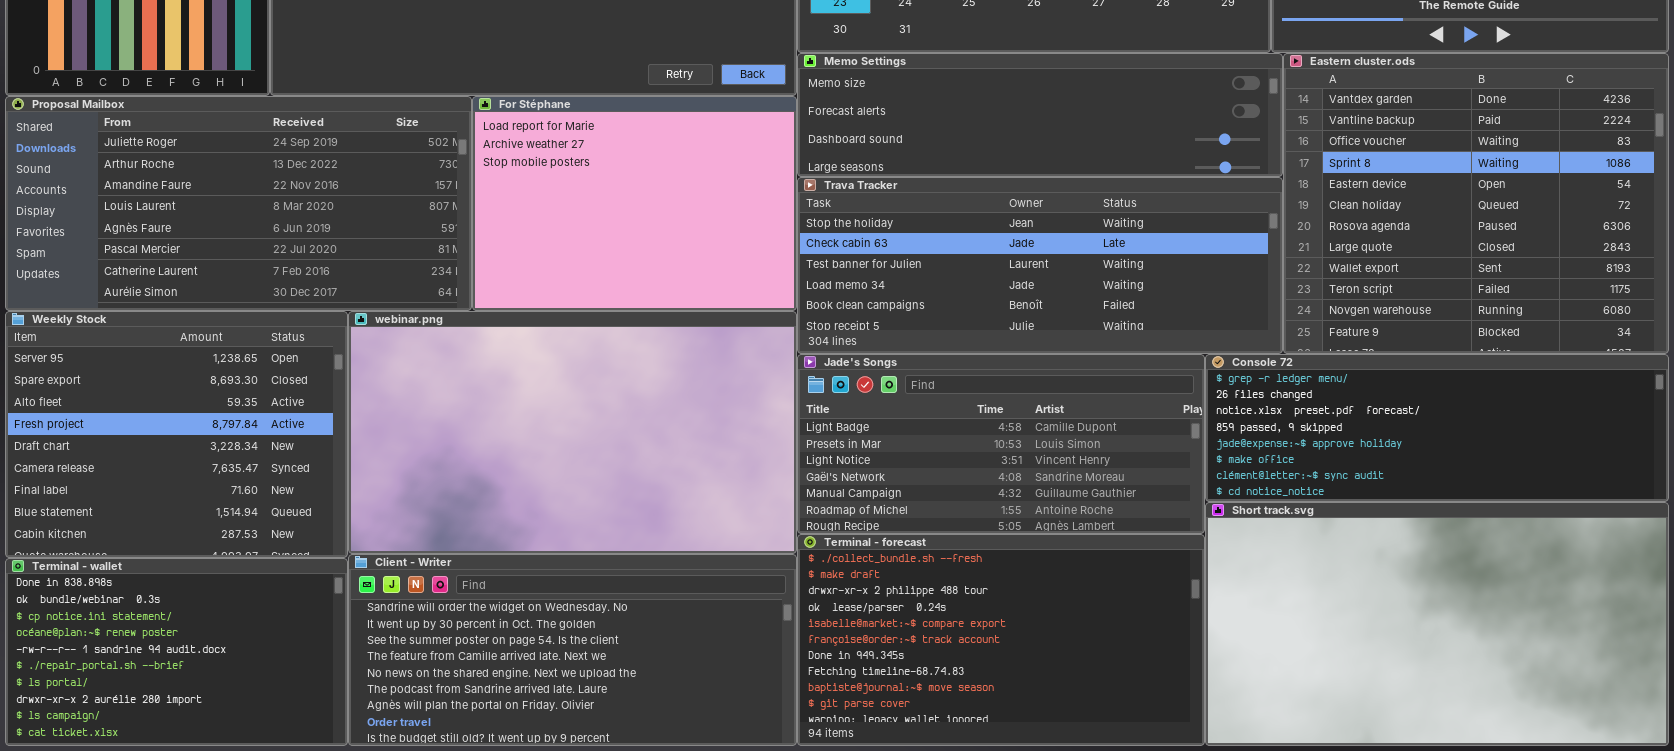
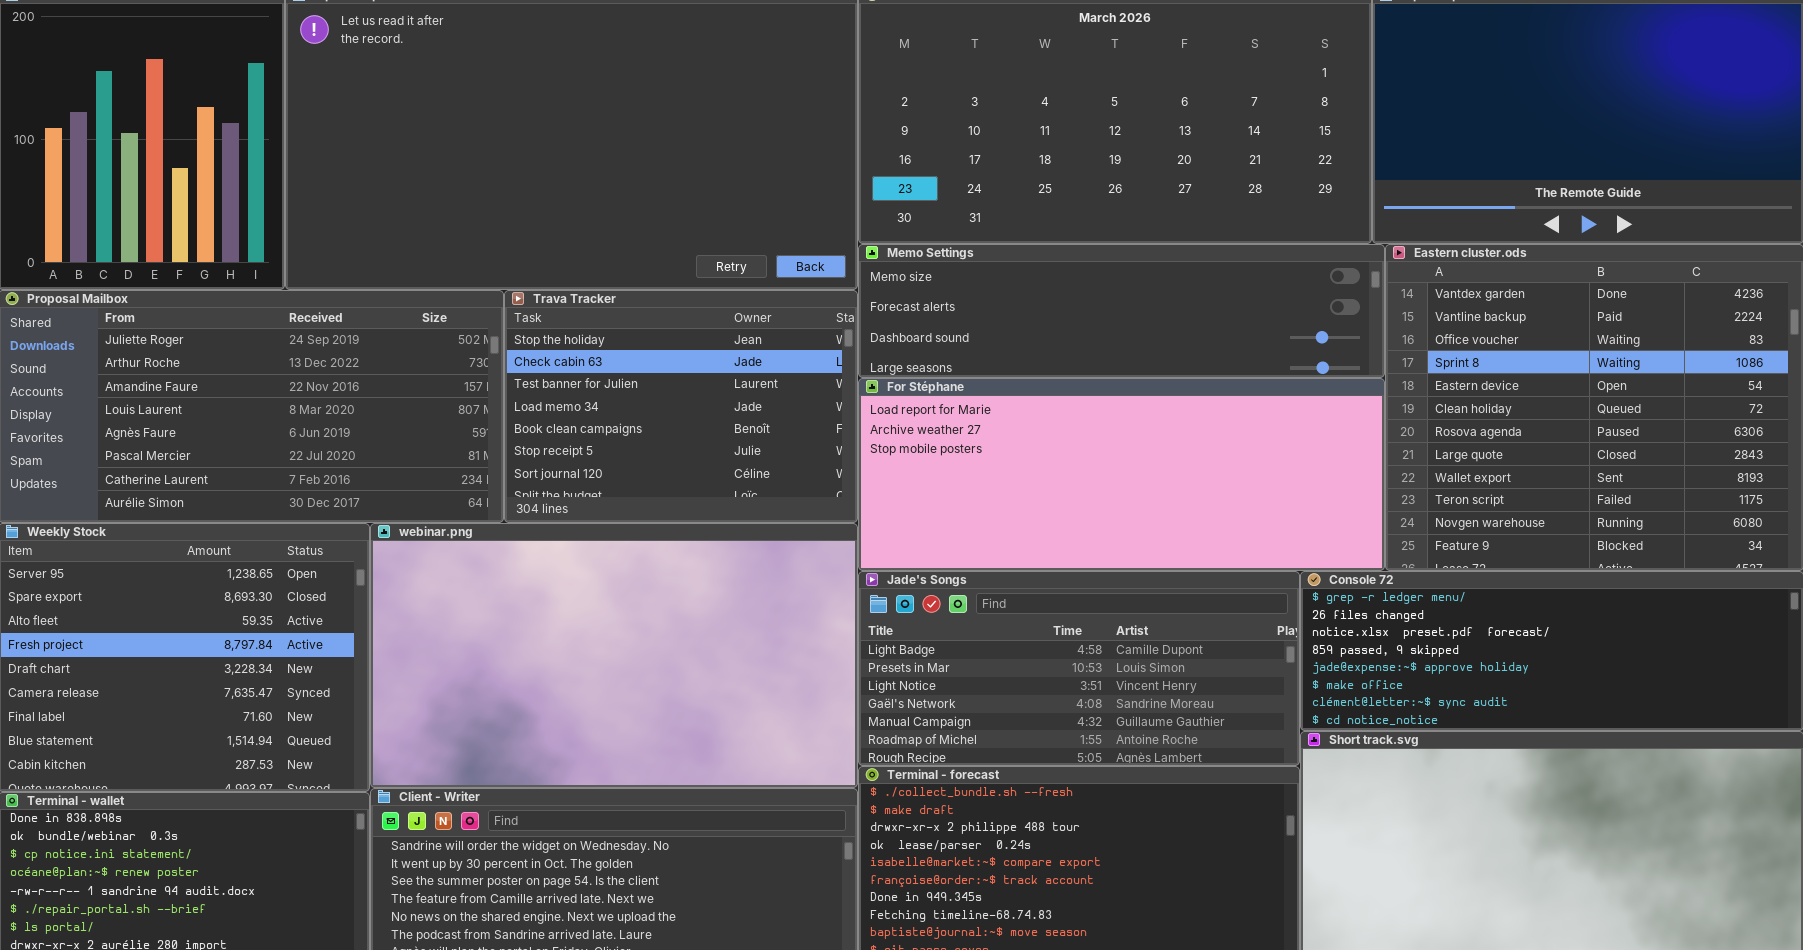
For Stéphane: [472,96,797,311] -> [858,378,1385,571], moved, resized
Trava Tracker: [797,177,1283,354] -> [504,290,858,523], moved, resized

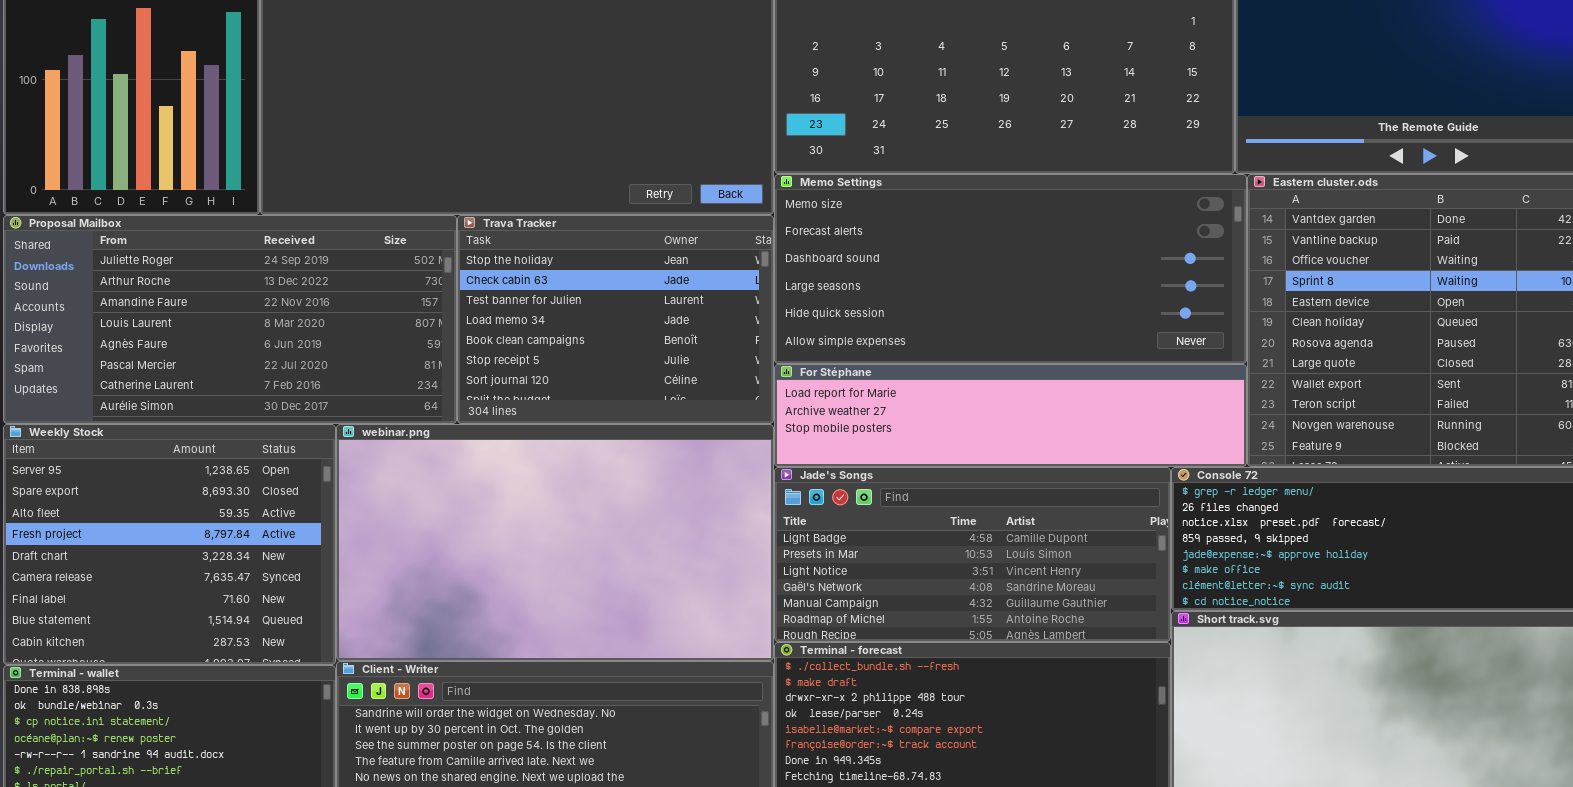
Memo Settings: [858,244,1385,378] -> [774,174,1247,364], resized
For Stéphane: [858,378,1385,571] -> [774,364,1247,467], resized

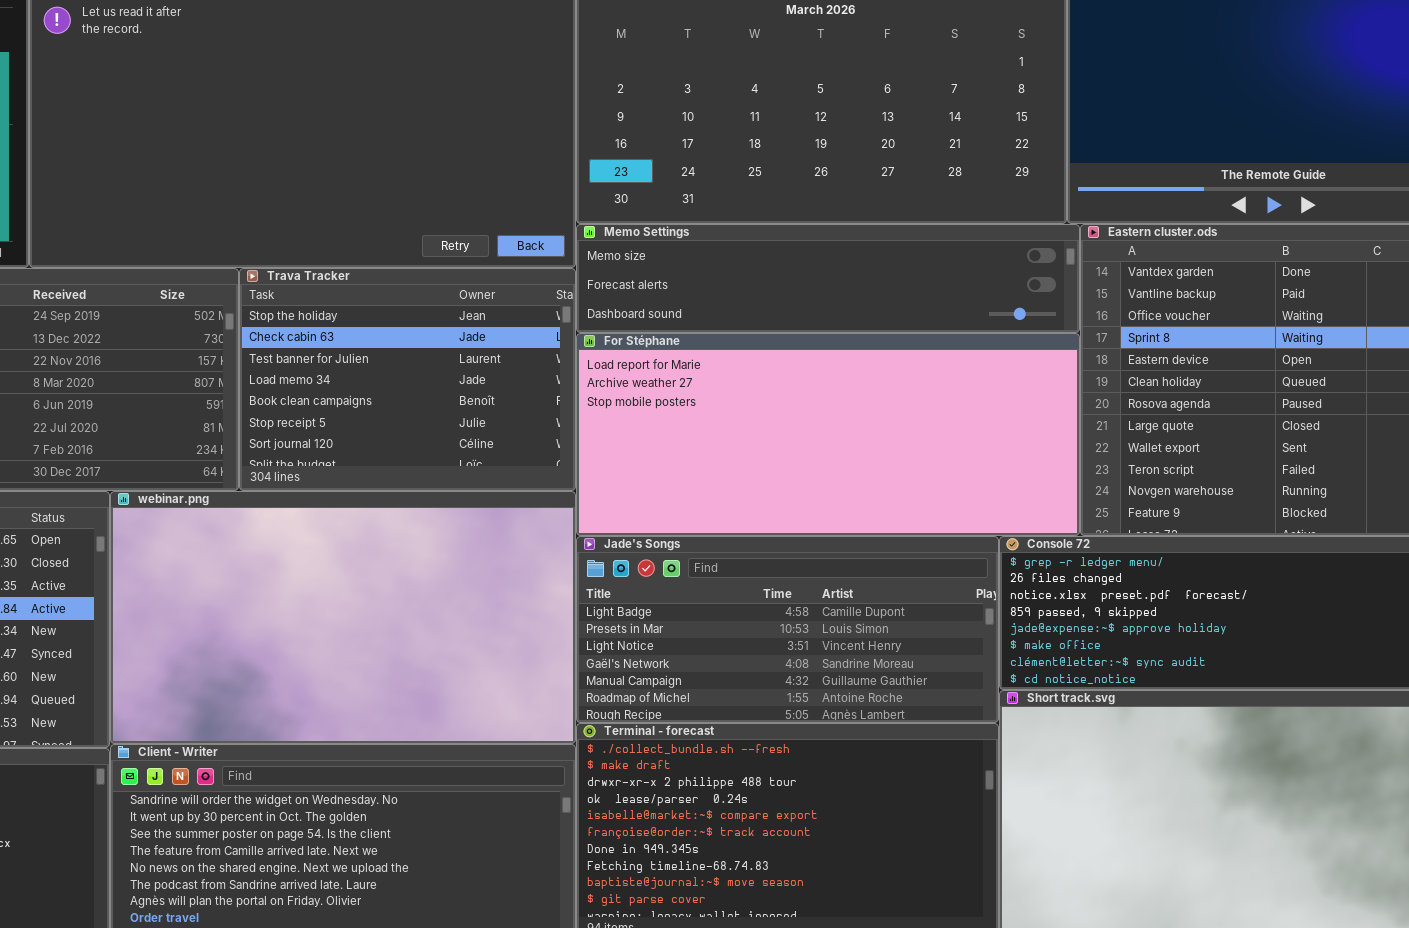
Memo Settings: [774,174,1247,364] -> [576,224,1080,333], resized
For Stéphane: [774,364,1247,467] -> [576,333,1080,536], resized

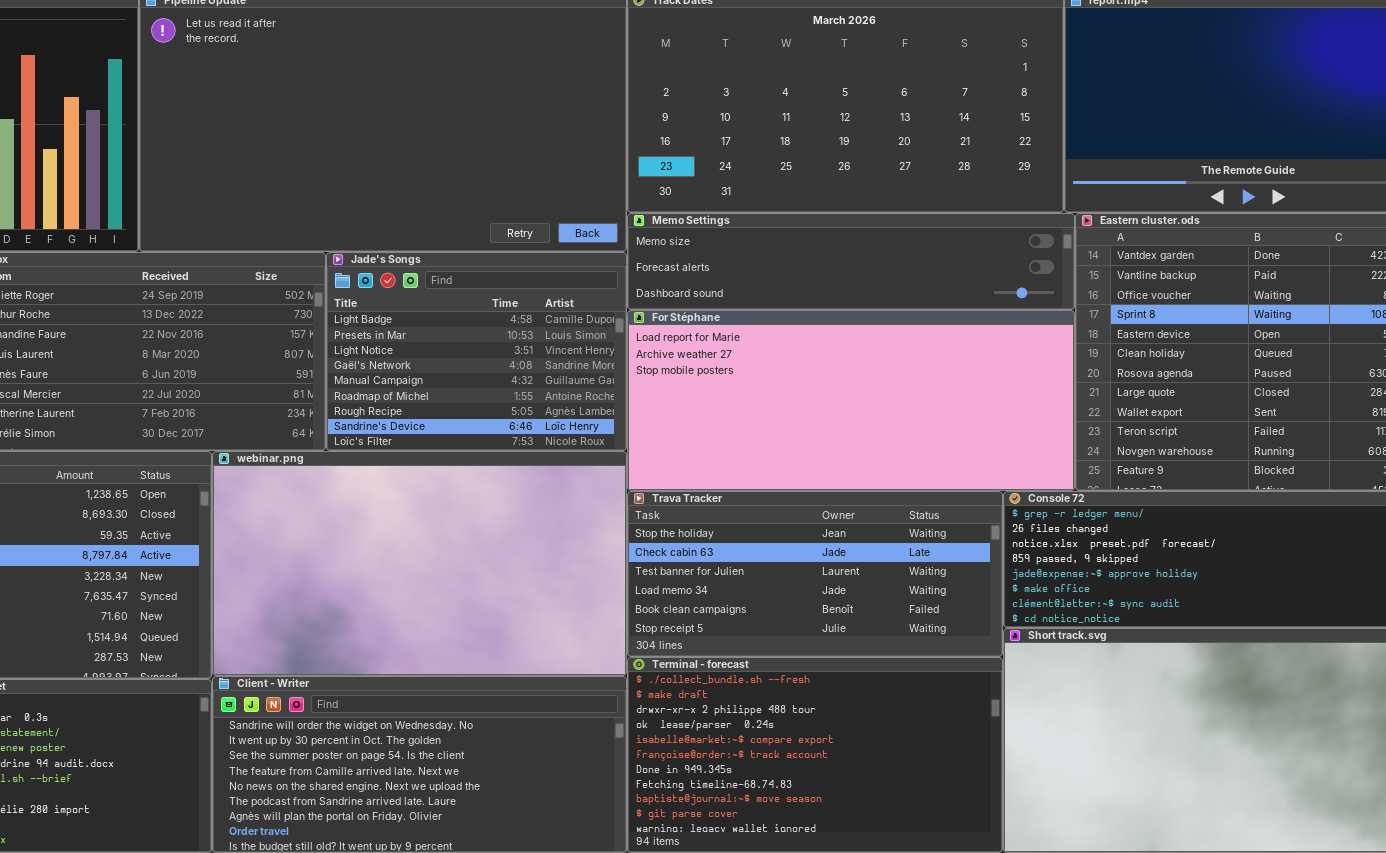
Trava Tracker: [239,268,576,491] -> [627,491,1003,657], moved, resized
Jade's Songs: [576,536,999,723] -> [326,252,627,451], moved, resized

